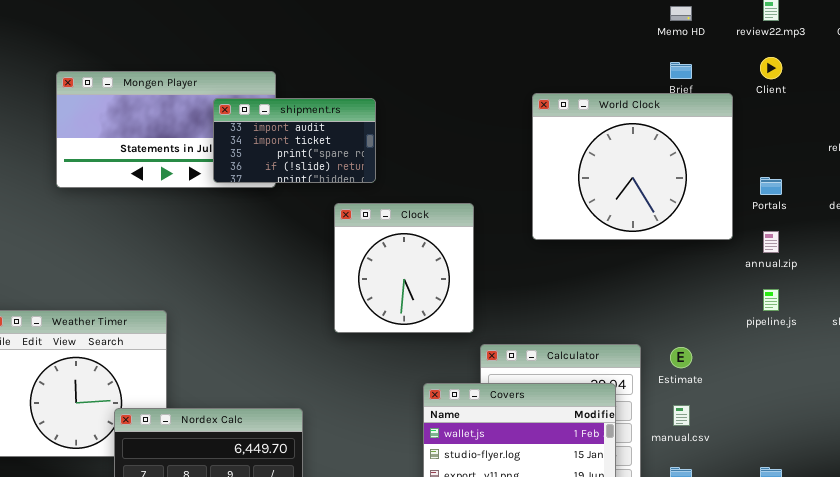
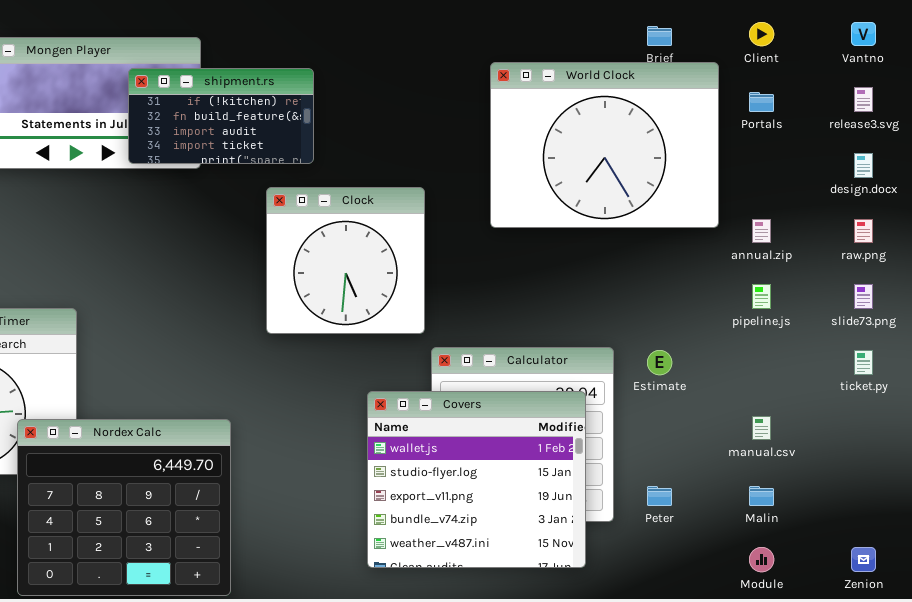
shipment.rs: [213,98,376,183] -> [128,68,314,164], scrolled up 2 rows
Portals: [760,177,782,195] -> [749,92,774,112], moved
manual.csv: [673,405,690,426] -> [752,416,771,440], moved

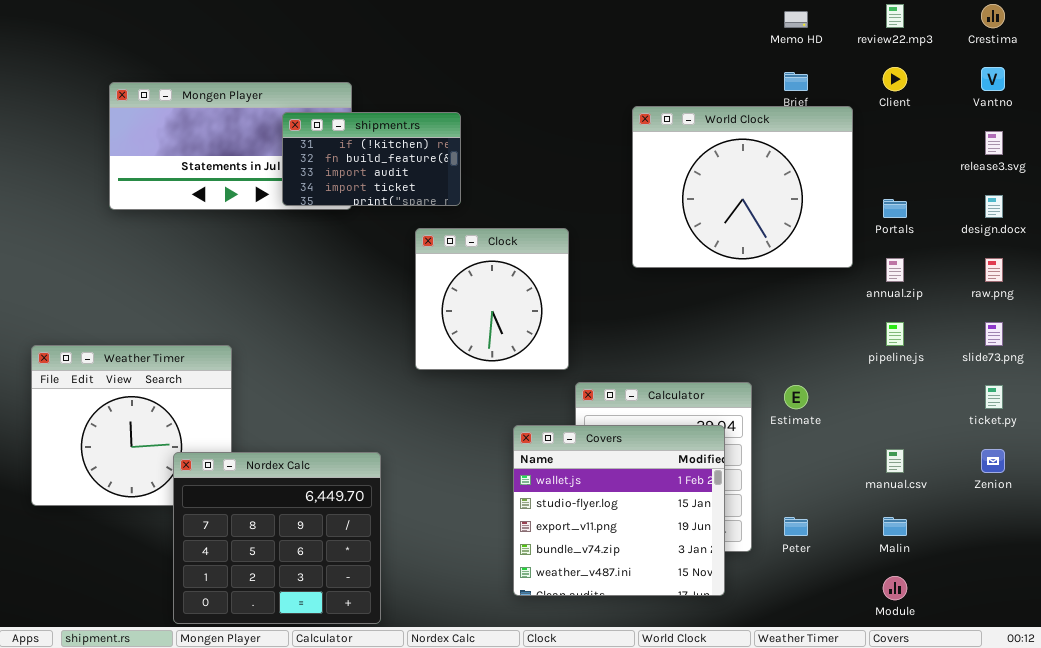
Portals: [749,92,774,112] -> [883,199,907,218], moved
Zenion: [851,547,876,572] -> [981,449,1005,473], moved

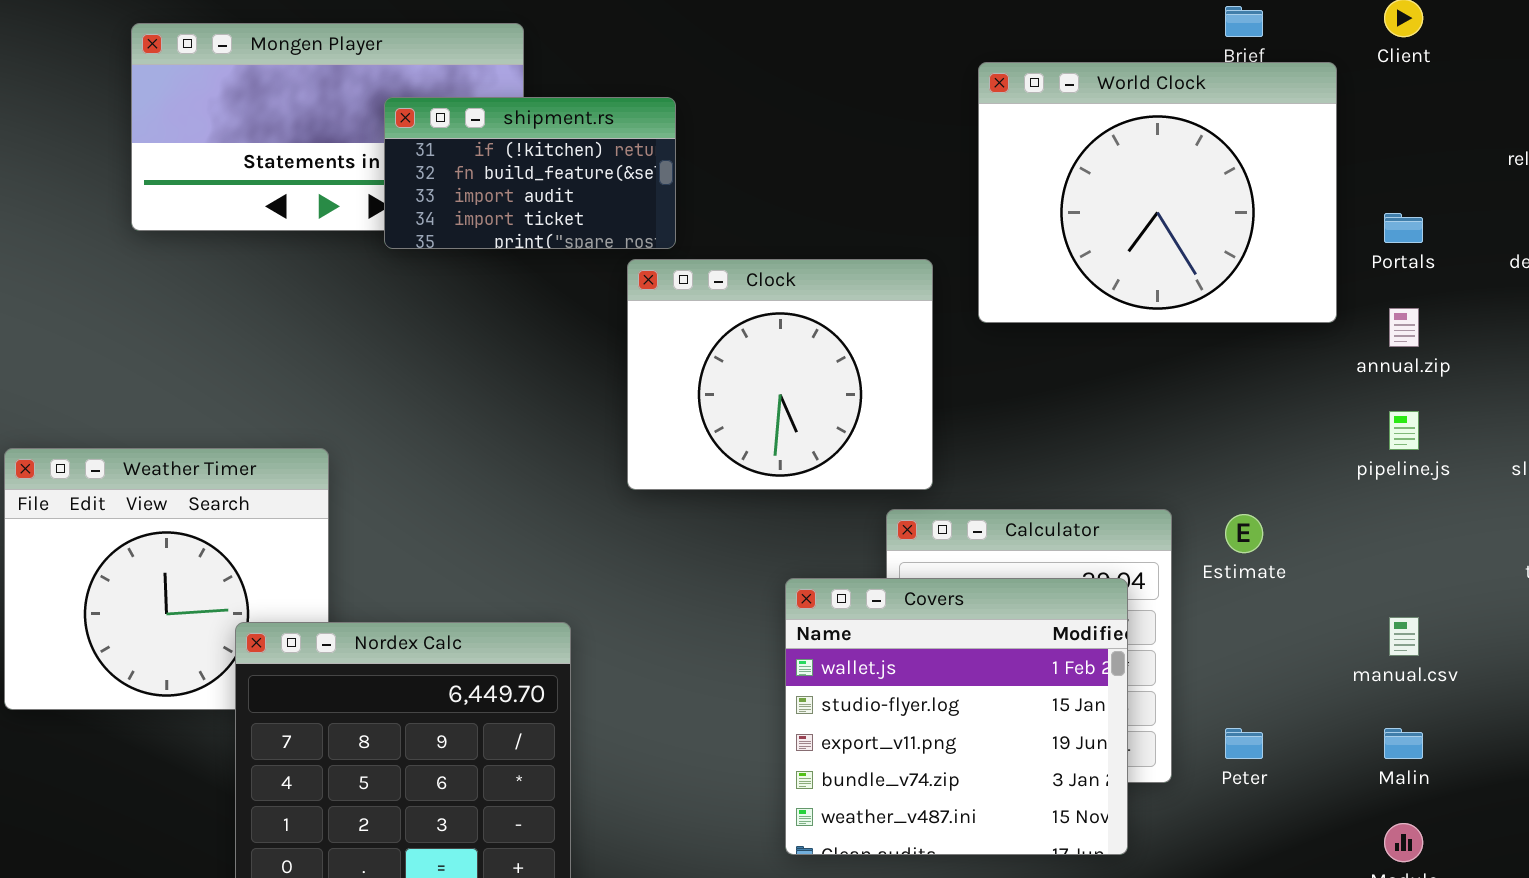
shipment.rs: [282,112,461,206] -> [384,97,676,249], moved
Clock: [415,228,569,370] -> [627,259,933,490], resized

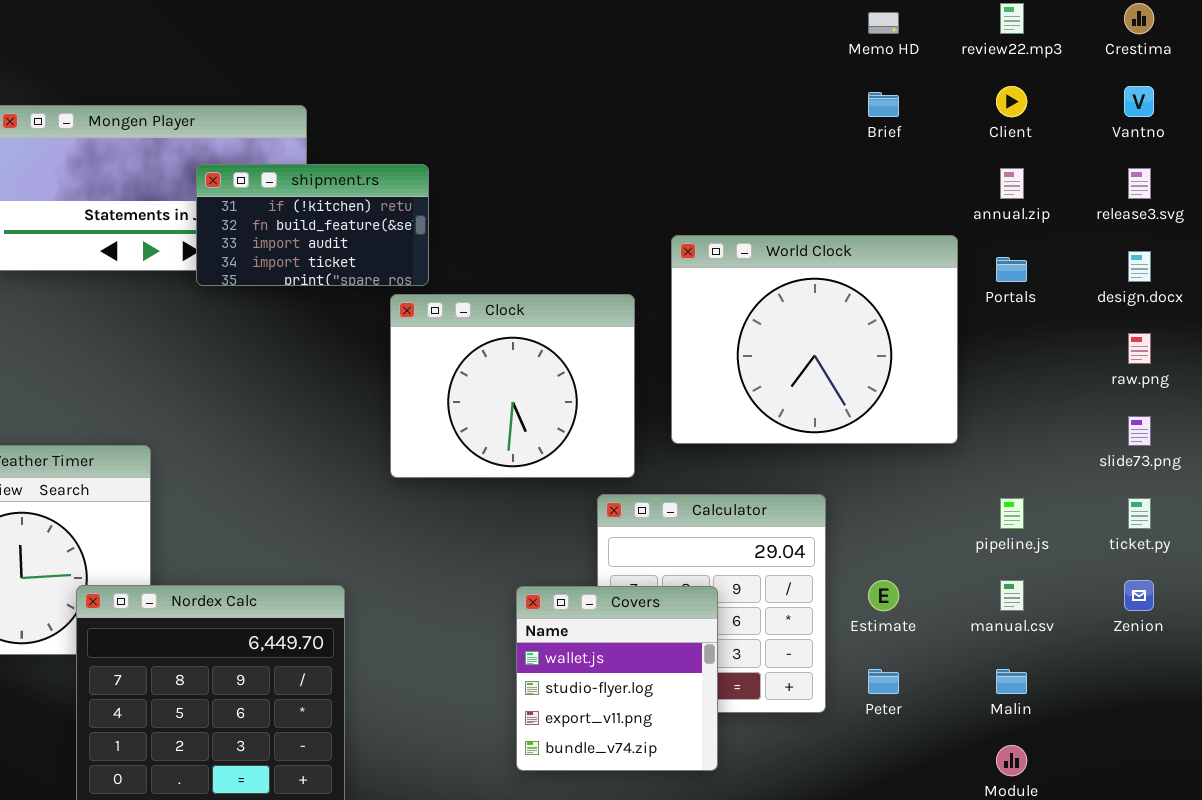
World Clock: [978,62,1337,323] -> [671,235,958,444], moved
annual.zip: [1389,308,1419,347] -> [1000,168,1024,199], moved
pipeline.js: [1389,411,1419,450] -> [1000,498,1024,529], moved
Estimate: [1225,514,1263,553] -> [868,580,899,611], moved
Covers: [785,578,1128,855] -> [516,586,718,771], resized

